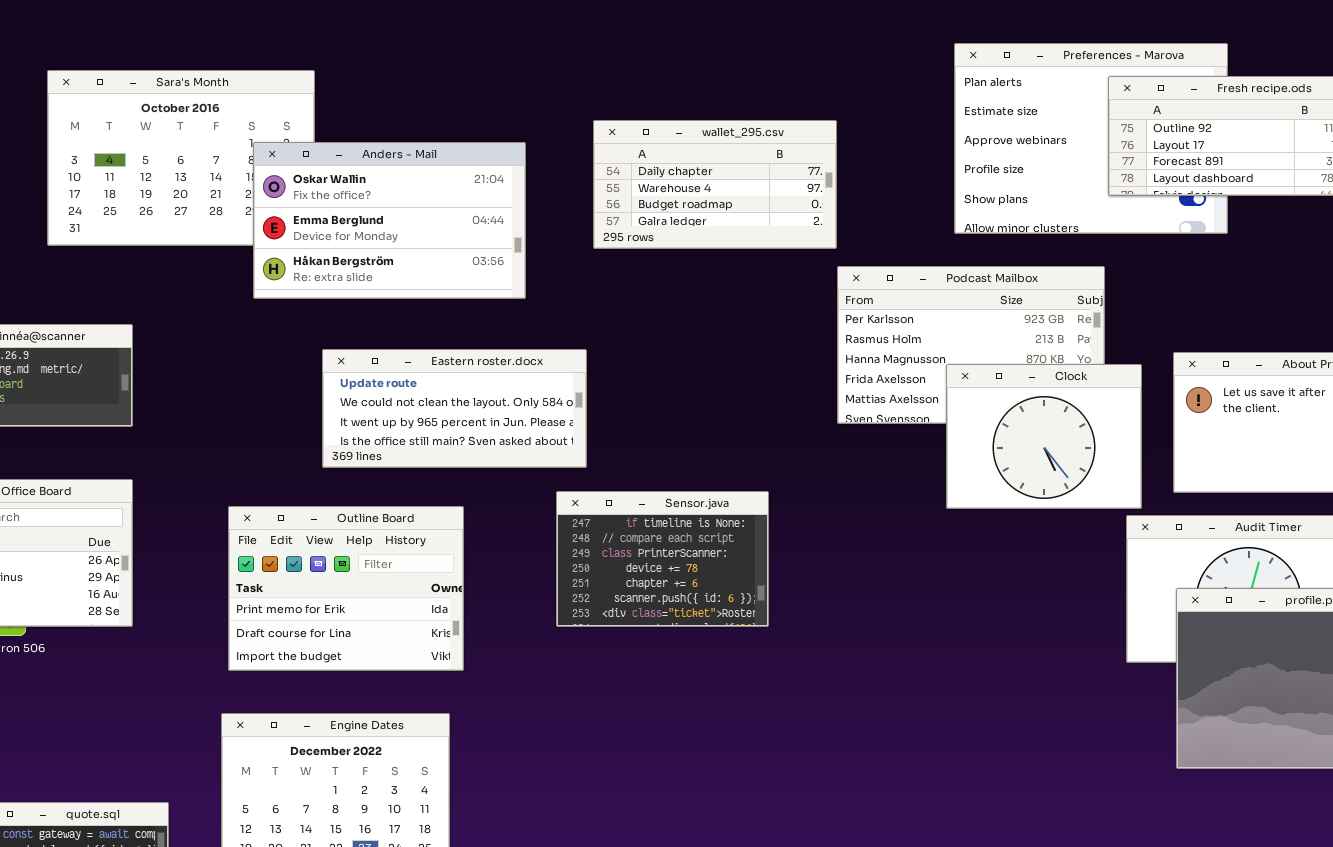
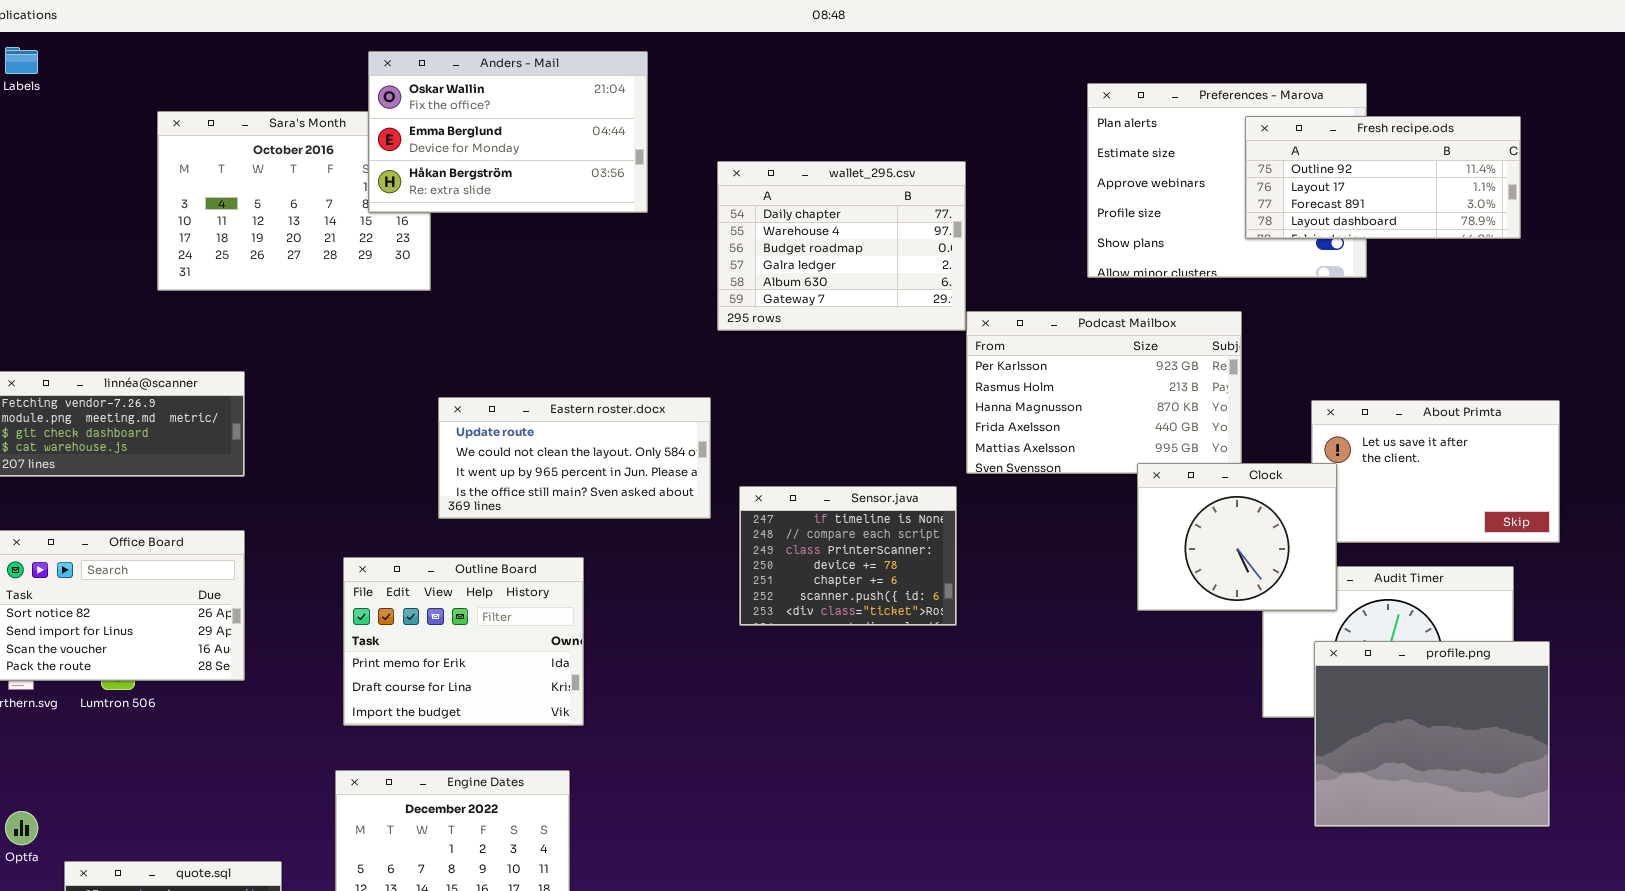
wallet_295.csv: [593,120,837,249] -> [717,161,966,331], resized
Anders - Mail: [253,142,526,299] -> [368,51,648,213], moved
Clock: [946,364,1142,509] -> [1137,463,1337,611], moved
Sensor.java: [556,491,769,627] -> [739,486,957,626], moved

